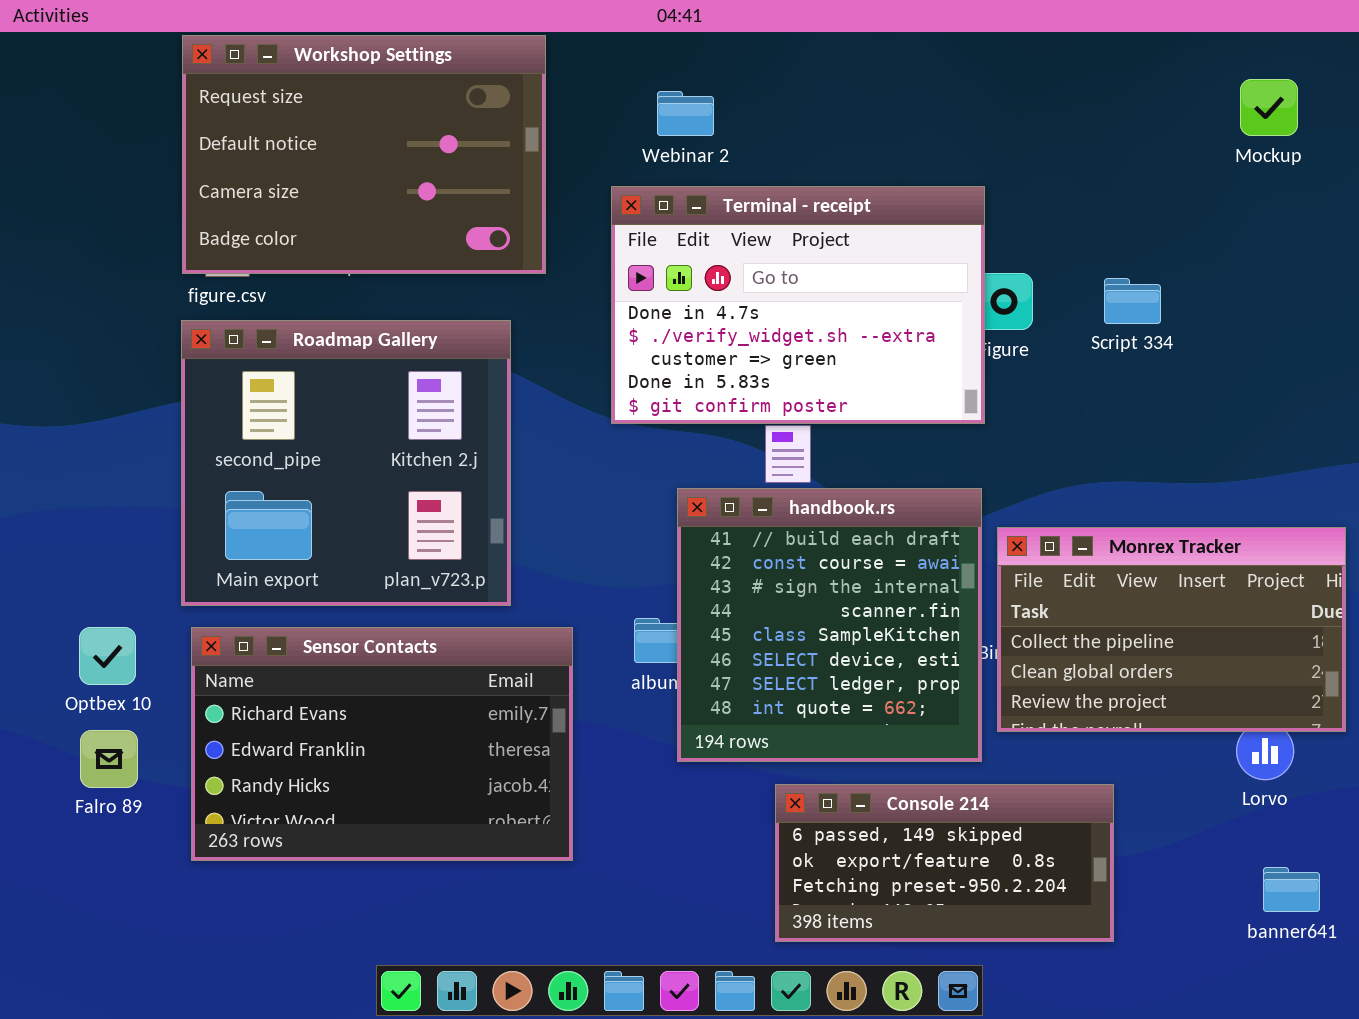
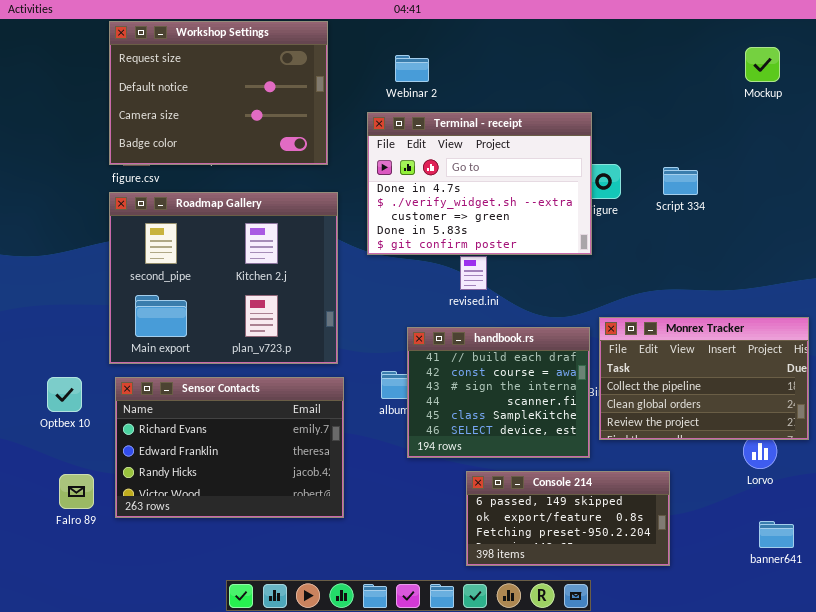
Roadmap Gallery: [181,320,511,606] -> [109,192,338,364], resized
handbook.rs: [677,488,982,762] -> [407,327,590,458], resized
Falro 89: [80,730,138,788] -> [59,474,94,509], moved

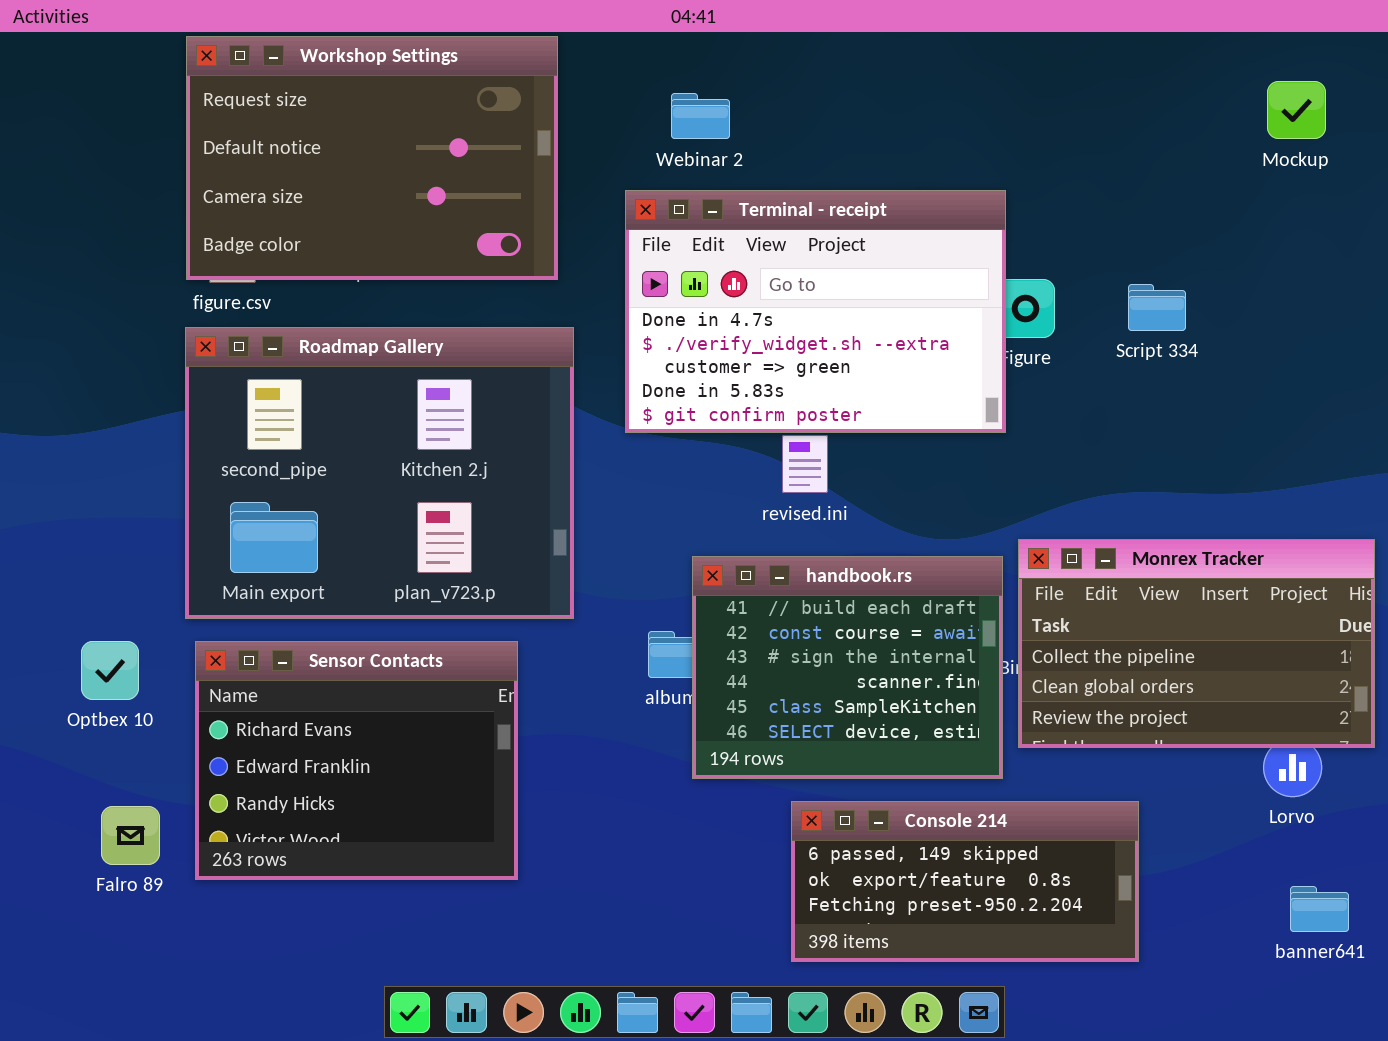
Sensor Contacts: [115,377,344,518] -> [195,641,518,880], resized

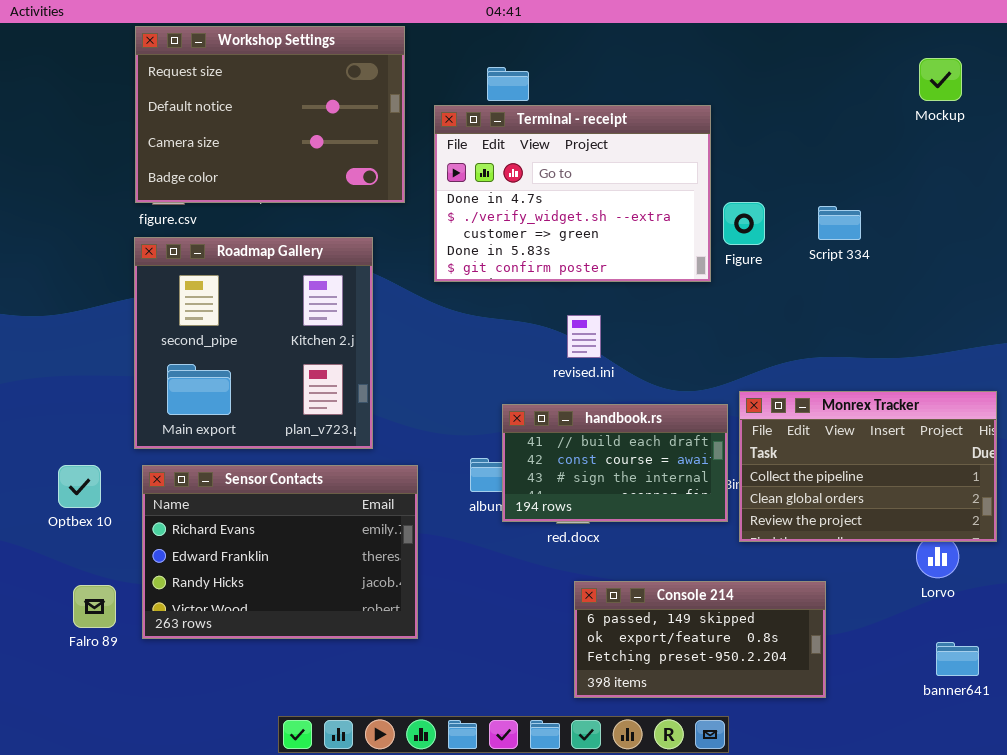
Terminal - receipt: [625,190,1006,433] -> [434,105,711,282], moved
Roadmap Gallery: [185,327,574,619] -> [134,237,373,449], resized
handbook.rs: [692,556,1003,779] -> [502,404,728,522], resized
Sensor Contacts: [195,641,518,880] -> [142,465,418,639], resized

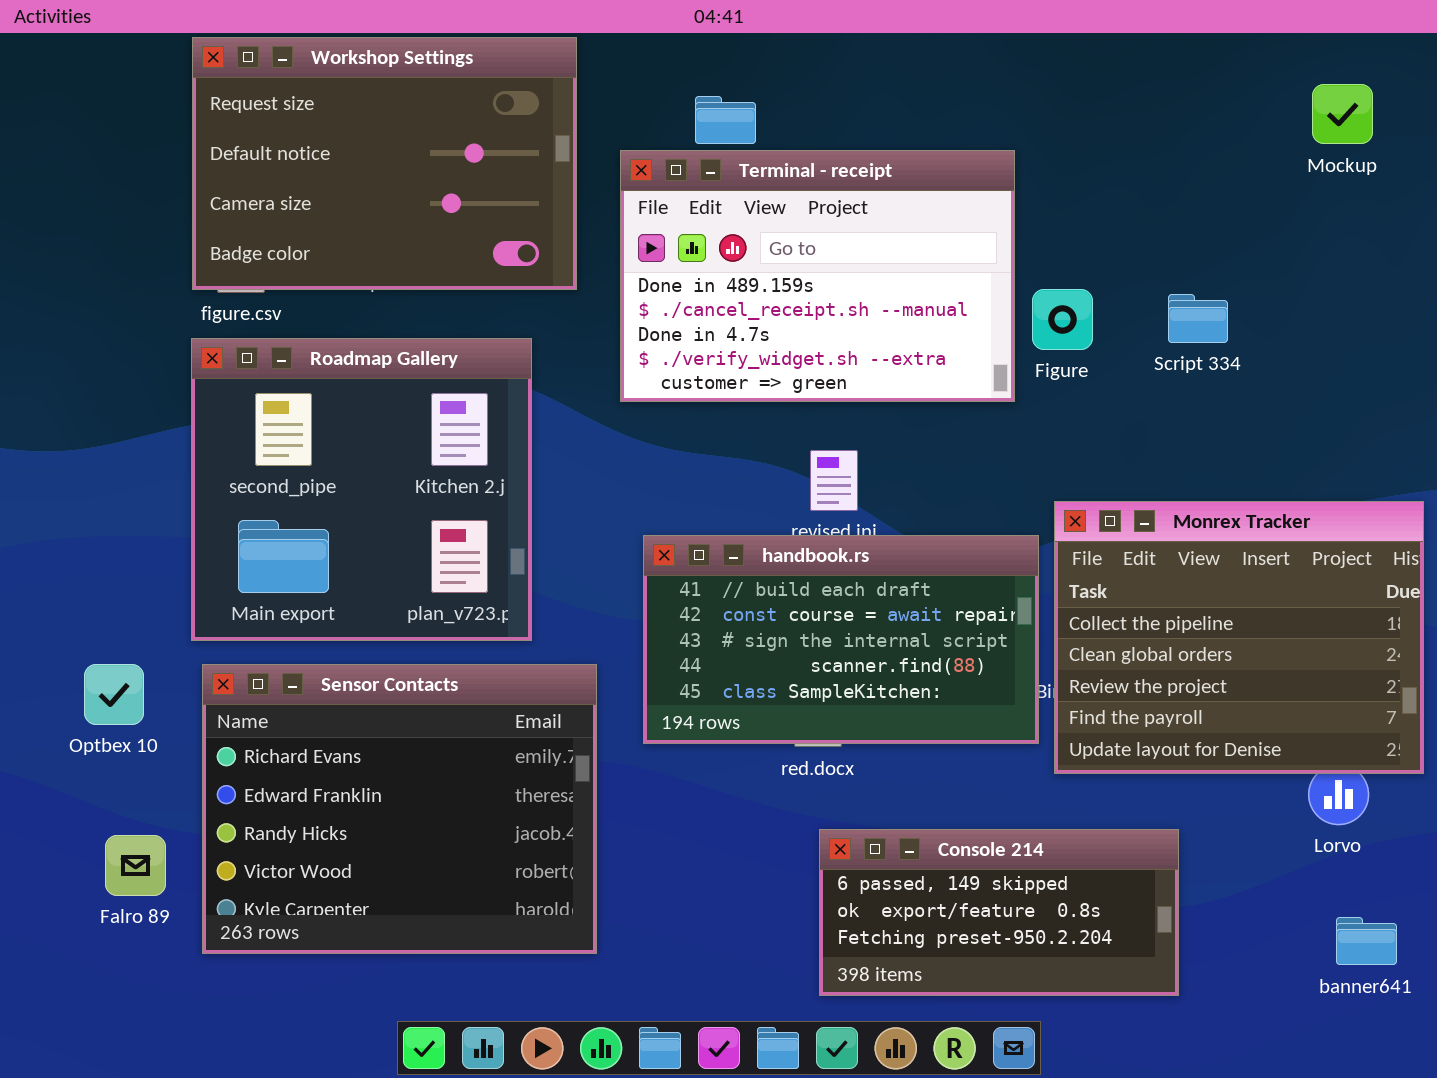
Terminal - receipt: [434,105,711,282] -> [620,150,1015,402], scrolled up 2 rows
Monrex Tracker: [739,391,997,542] -> [1054,501,1424,774], resized
handbook.rs: [502,404,728,522] -> [643,535,1039,744], resized
Sensor Contacts: [142,465,418,639] -> [202,664,597,954], resized

